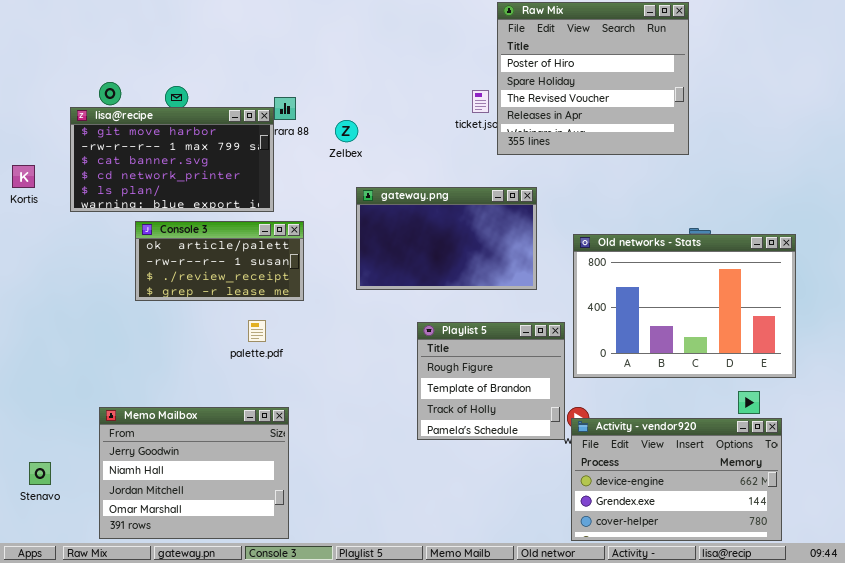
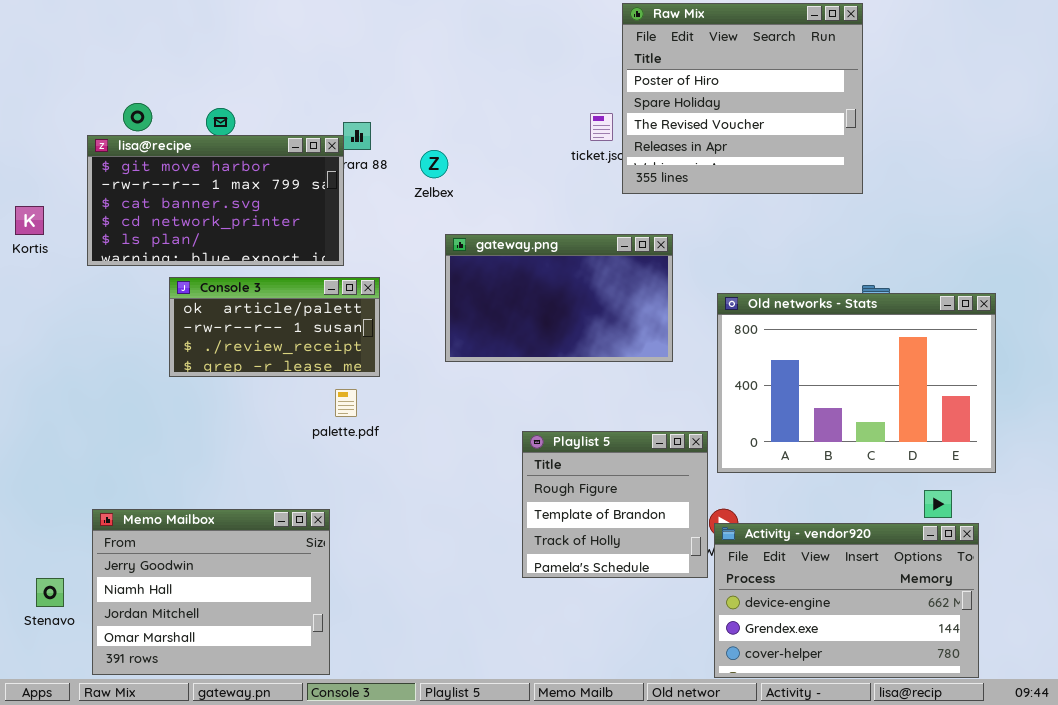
palette.pdf: [248,320,266,342] -> [335,389,357,417], moved
Playlist 5: [417,322,565,440] -> [522,431,708,578], moved
Memo Mailbox: [99,407,289,539] -> [92,509,330,675], moved

